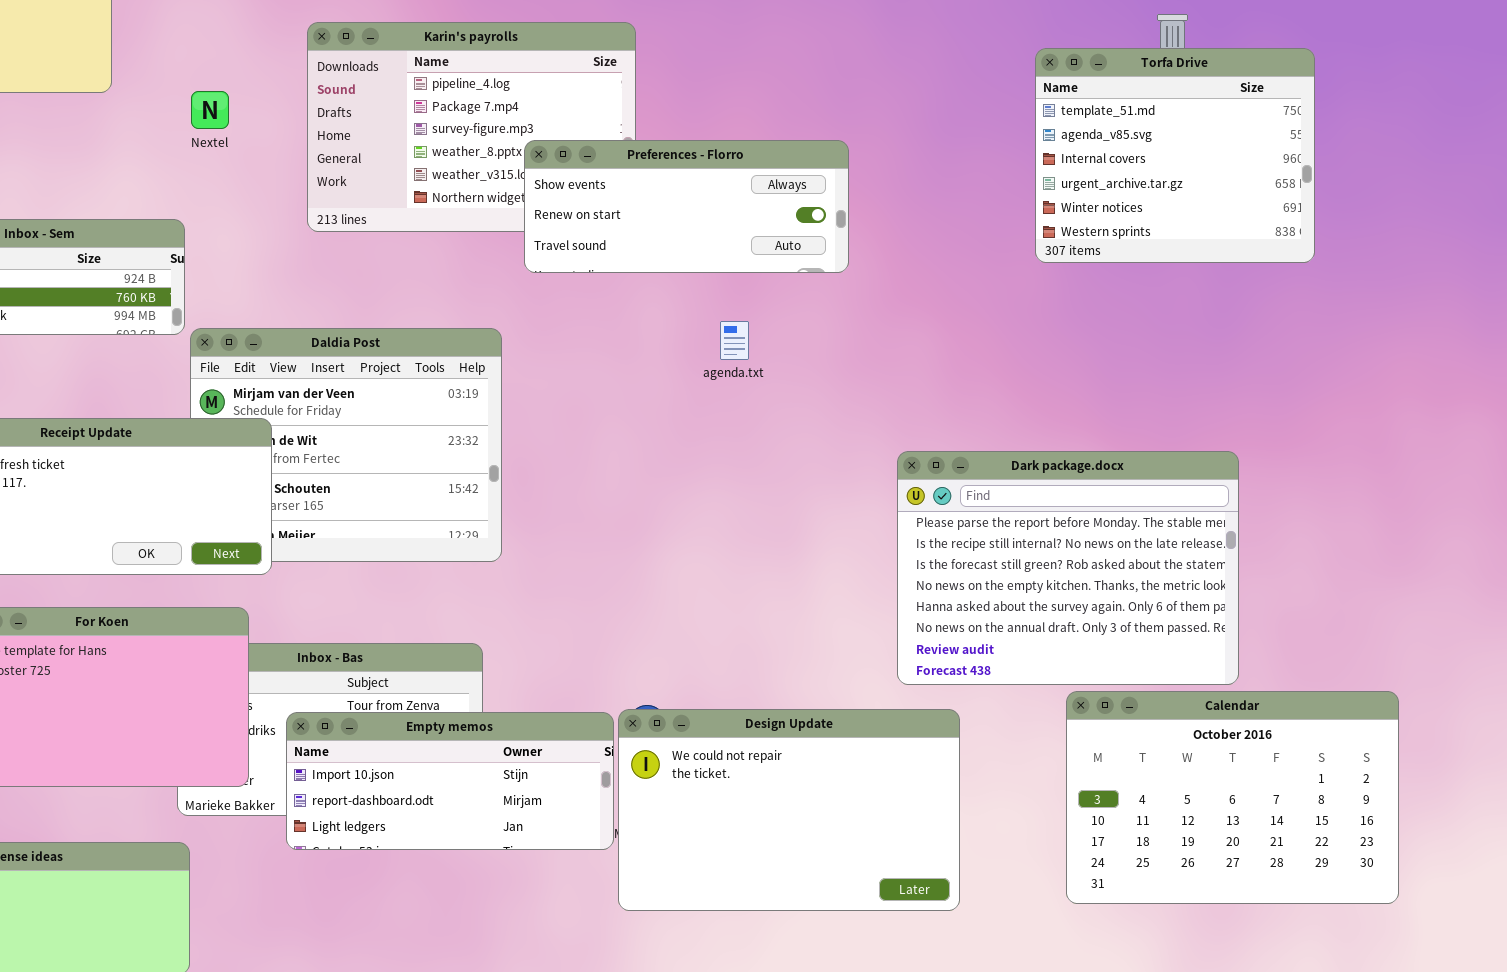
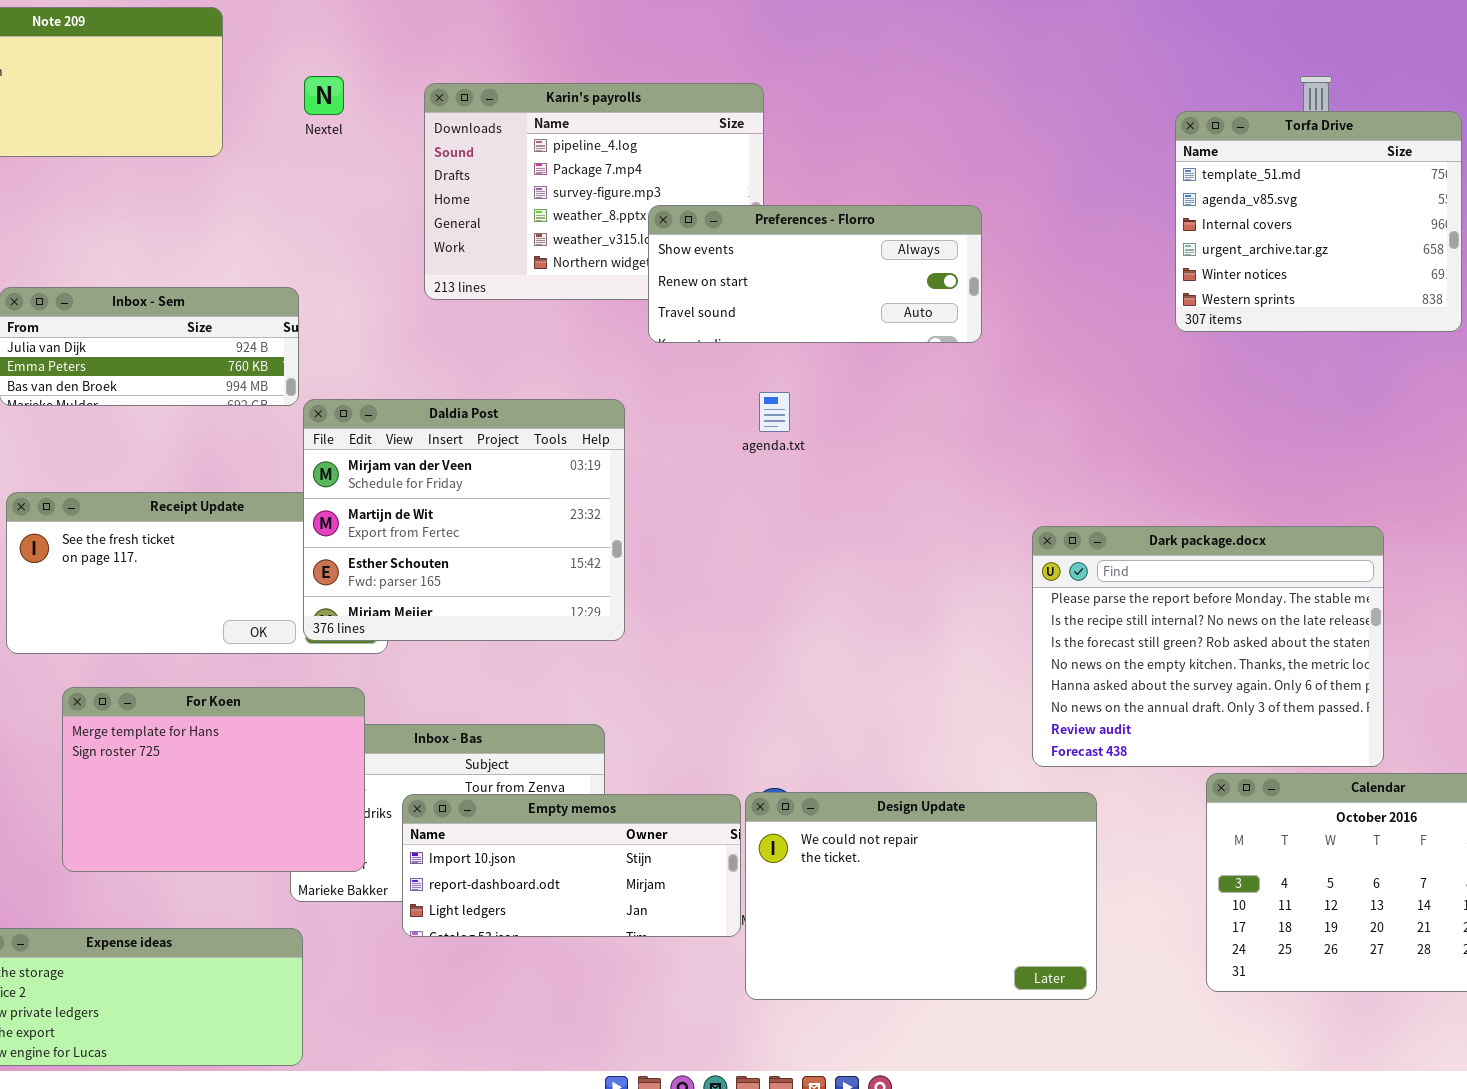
Nextel: [191,91,229,129] -> [304,76,344,115], moved
agenda.txt: [720,321,749,360] -> [759,392,790,432], moved
Daldia Post: [190,328,502,562] -> [303,399,625,641], raised

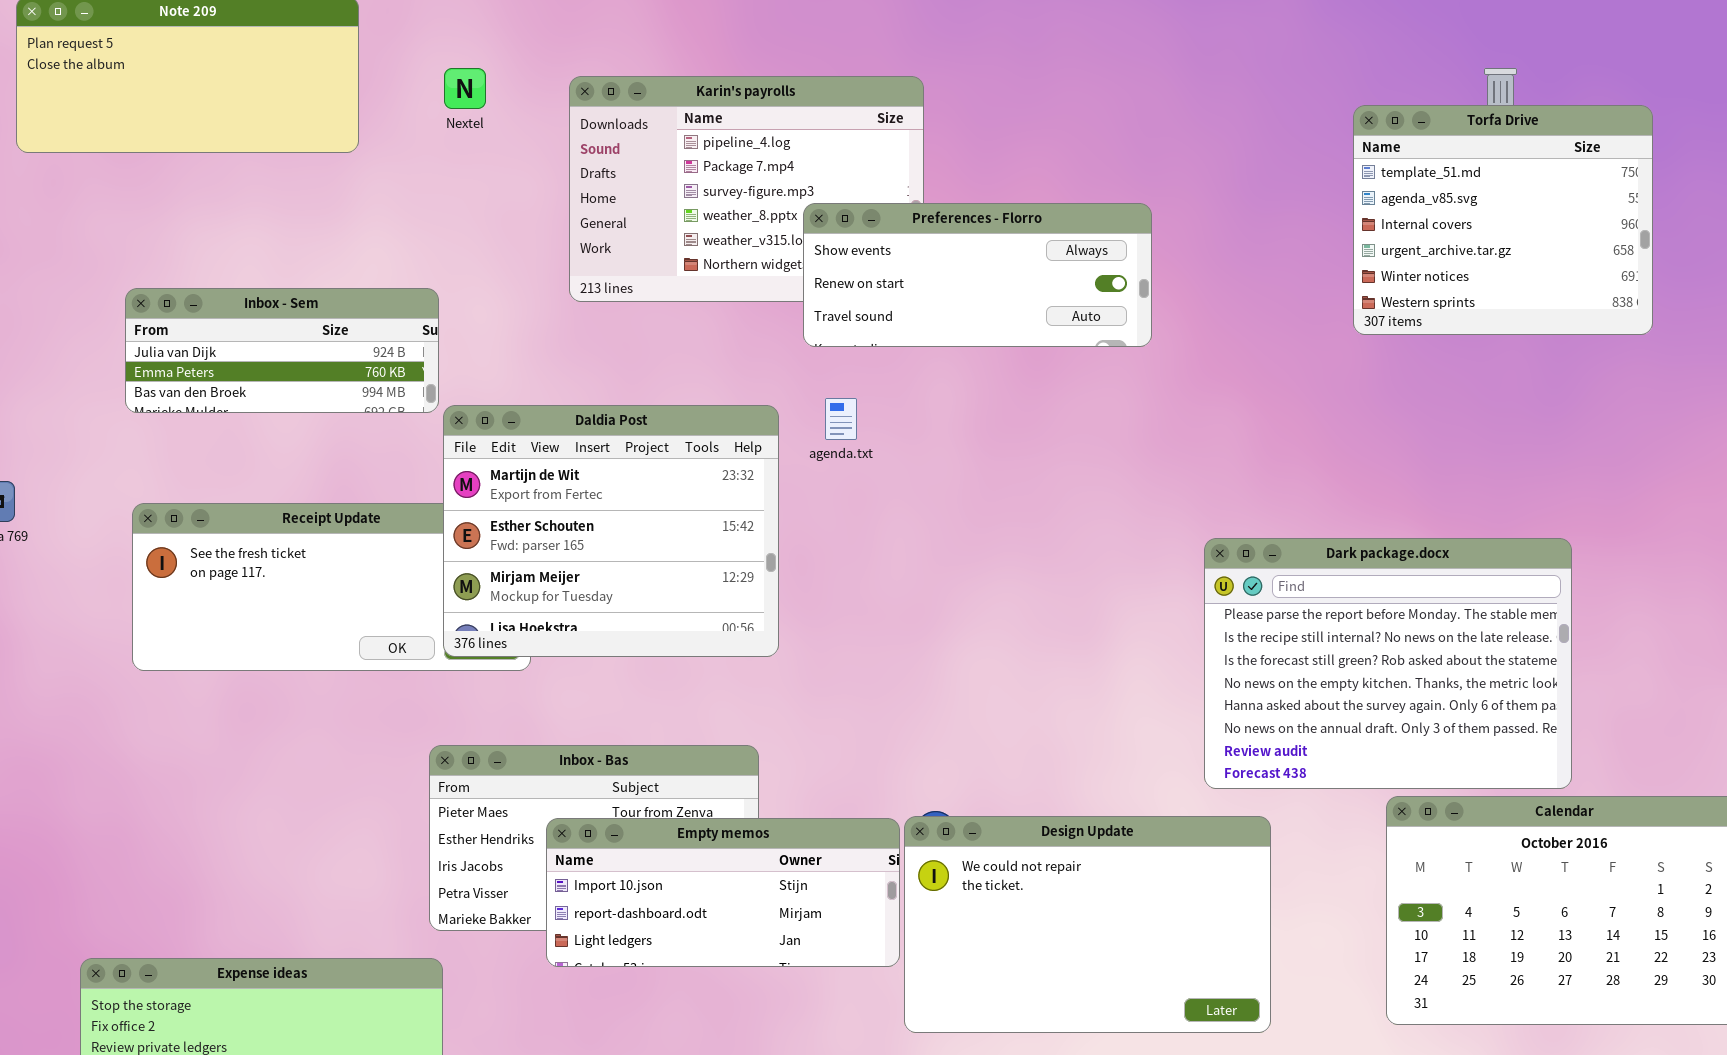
agenda.txt: [759,392,790,432] -> [825,398,857,440], moved
Daldia Post: [303,399,625,641] -> [443,405,779,657], scrolled down 1 row
For Koen: [62,687,365,872] -> none, closed

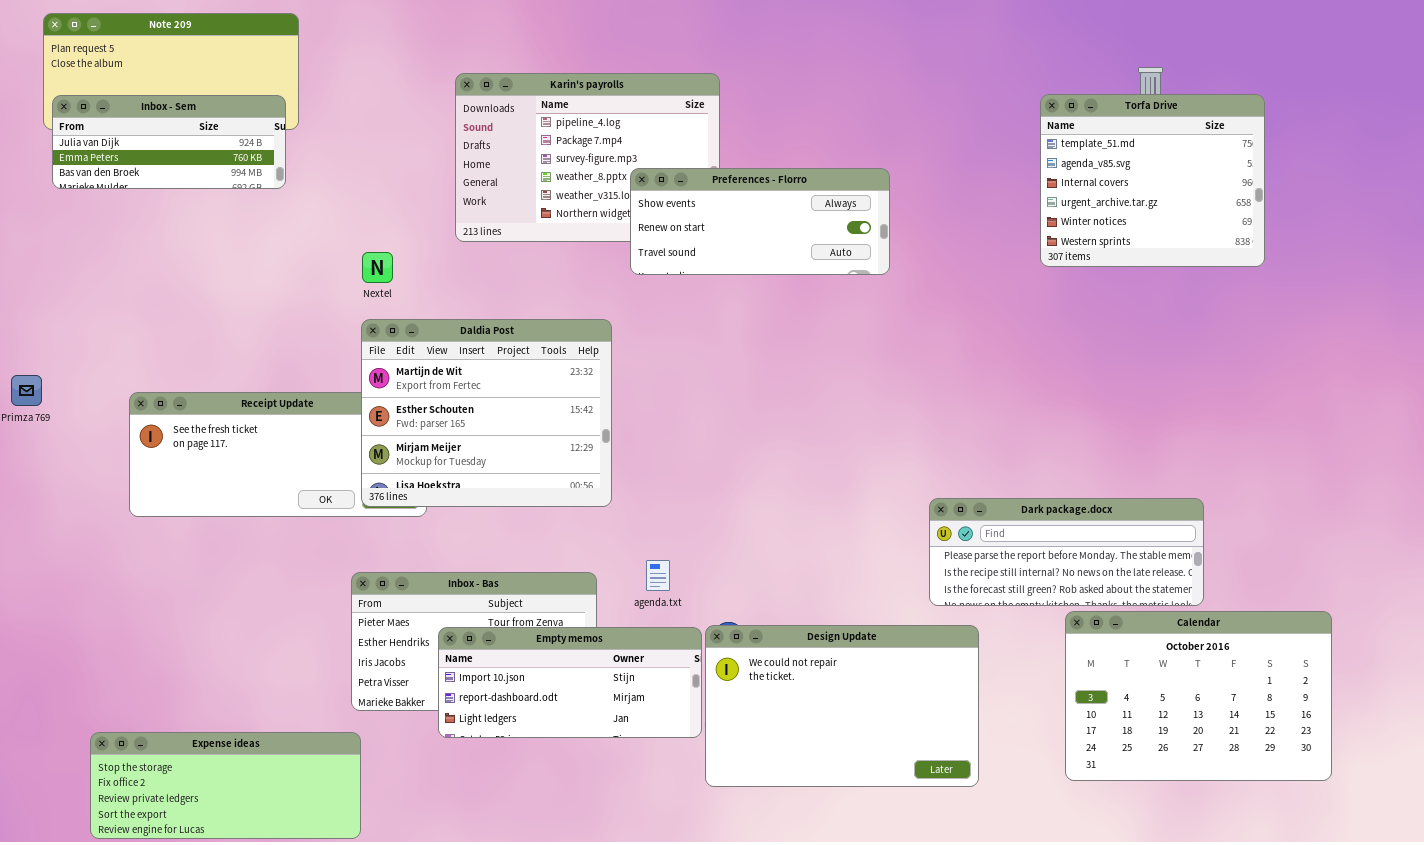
Nextel: [444,68,486,109] -> [362,252,393,283], moved
Inbox - Sem: [125,288,439,413] -> [52,95,286,189], moved
agenda.txt: [825,398,857,440] -> [646,560,670,591], moved
Dark package.docx: [1204,538,1572,789] -> [929,498,1204,606], resized

